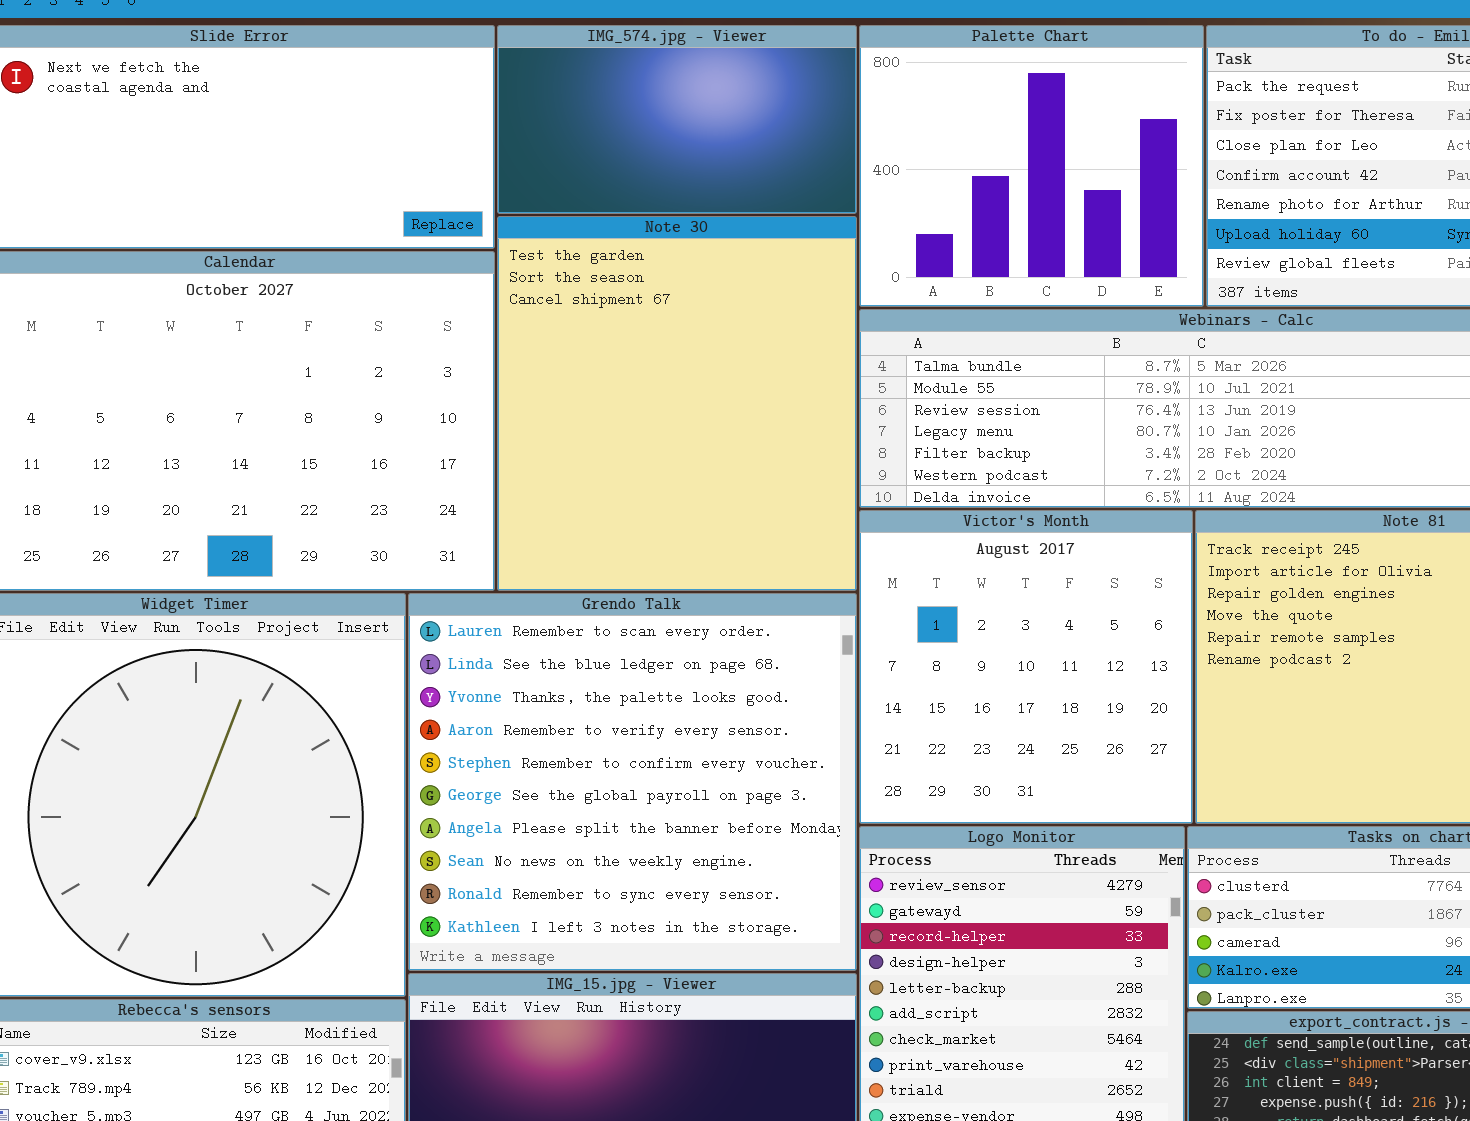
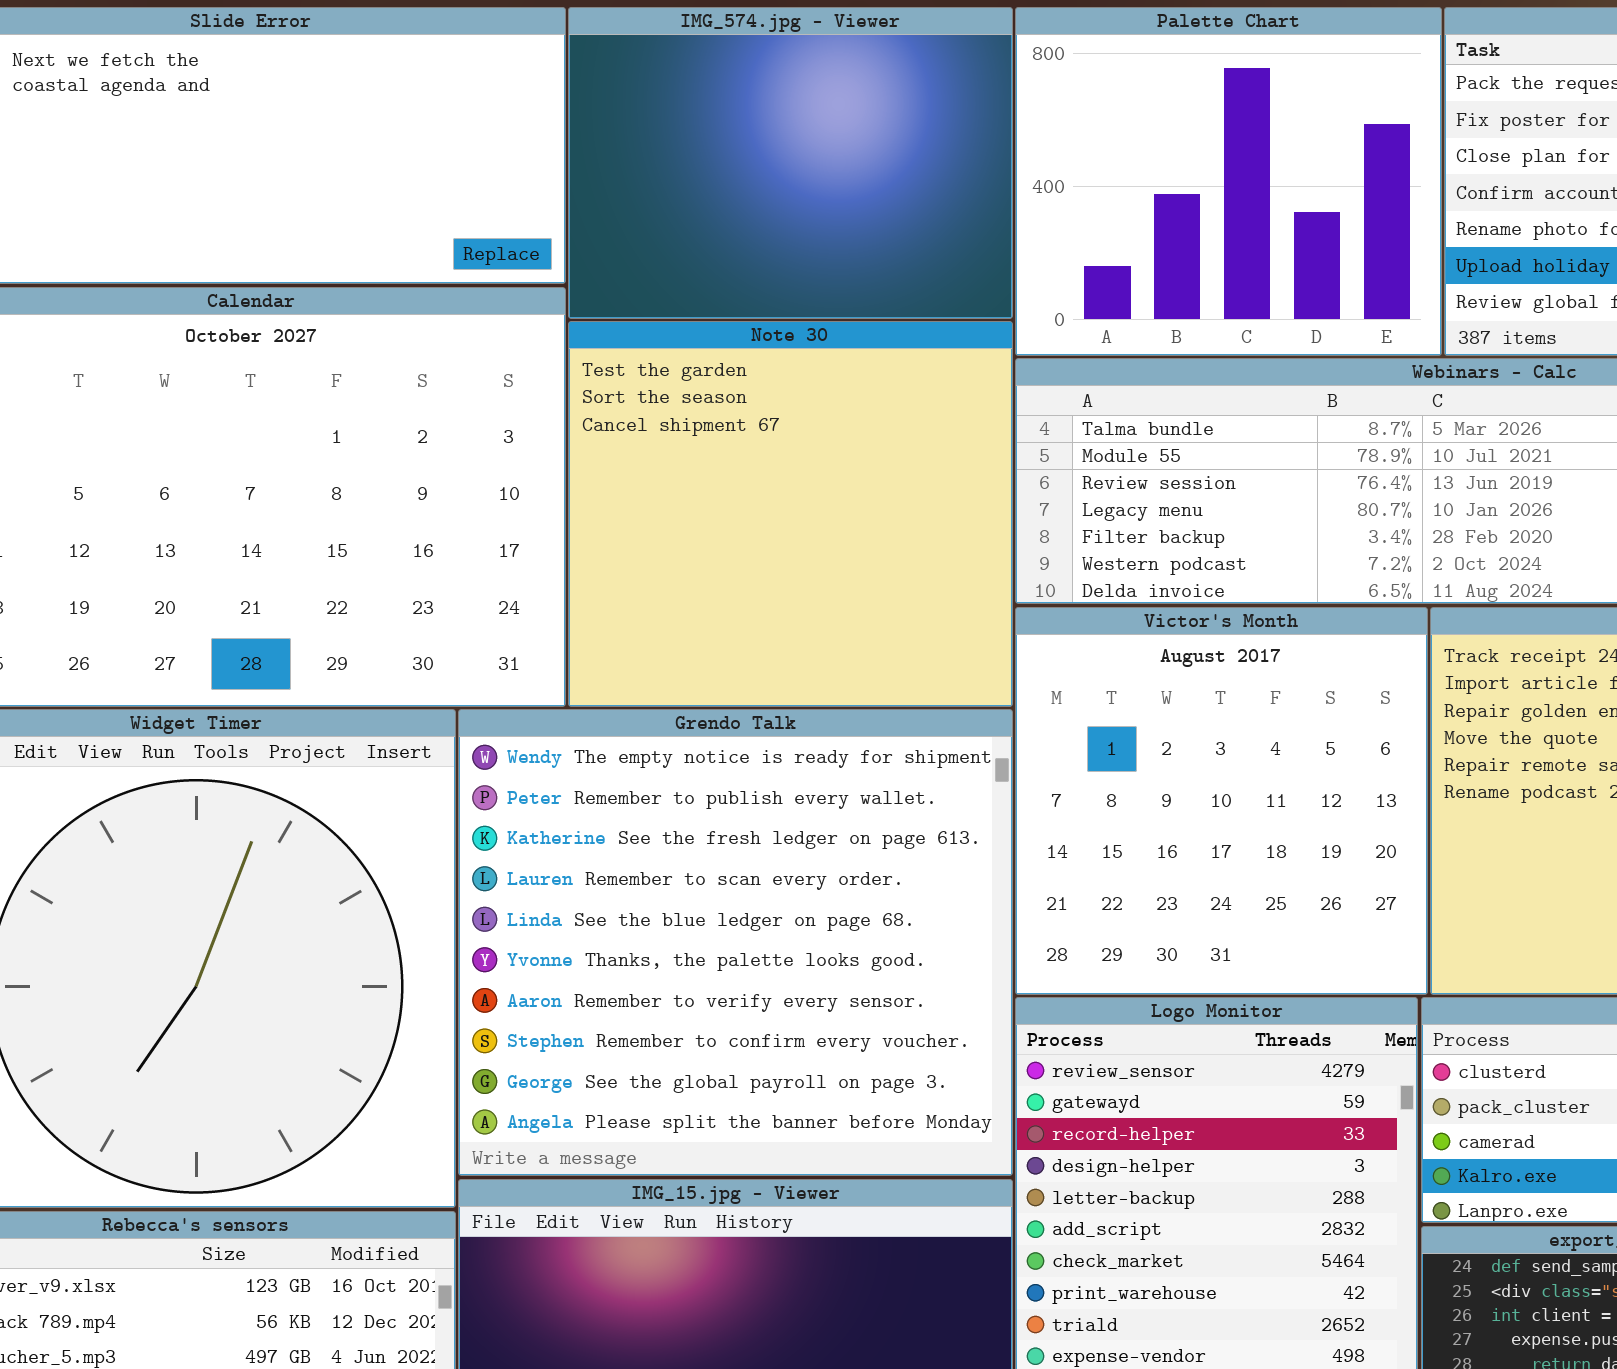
IMG_574.jpg - Viewer: [497,25,857,214] -> [568,7,1013,319], resized
Note 30: [497,216,857,591] -> [568,321,1013,707], resized
Grendo Talk: [408,593,857,971] -> [458,709,1013,1176], scrolled up 3 rows

